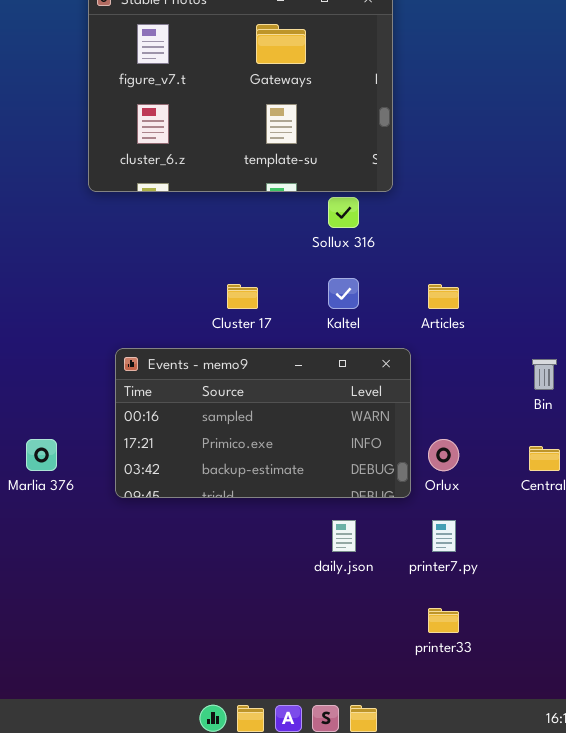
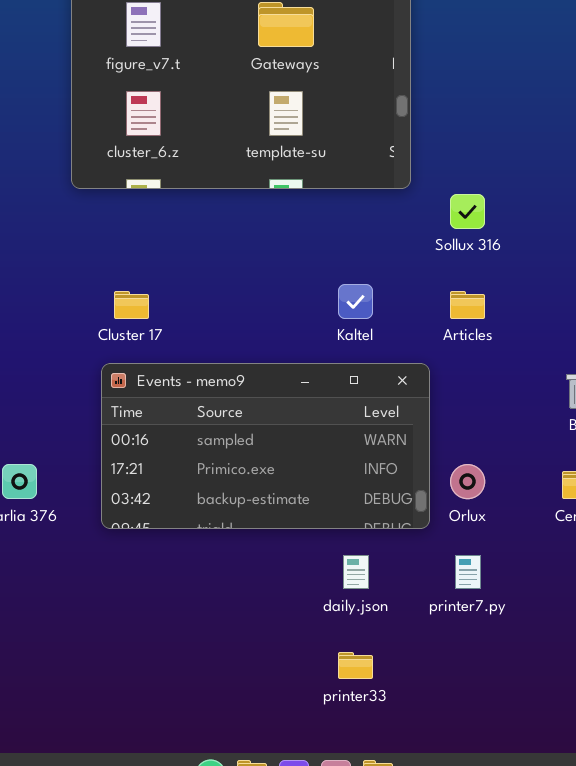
Sollux 316: [328,197,359,228] -> [450,194,485,229], moved
Cluster 17: [227,284,258,309] -> [114,291,149,319], moved
printer33: [428,608,459,633] -> [338,652,373,679], moved

